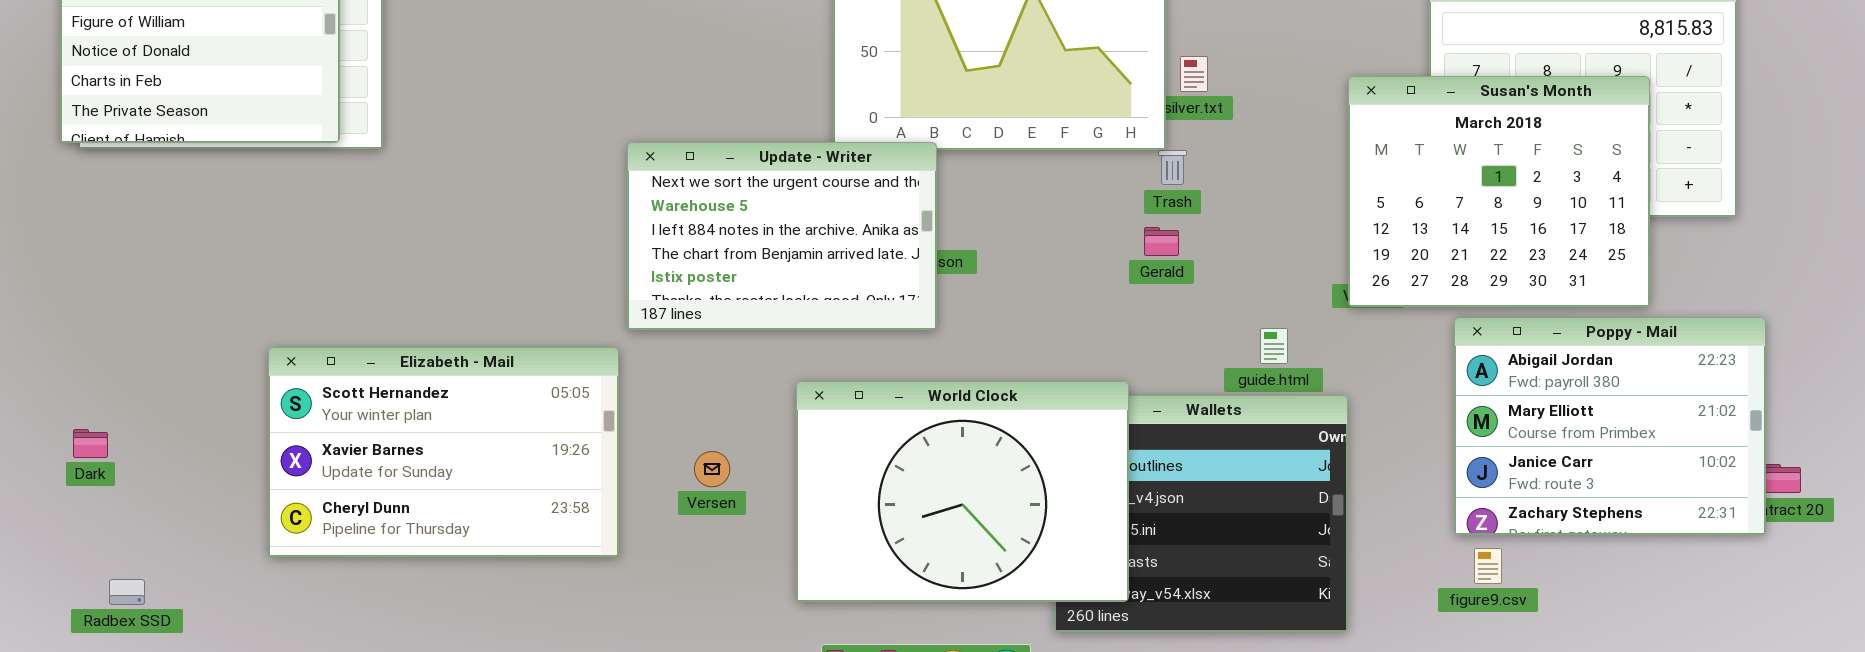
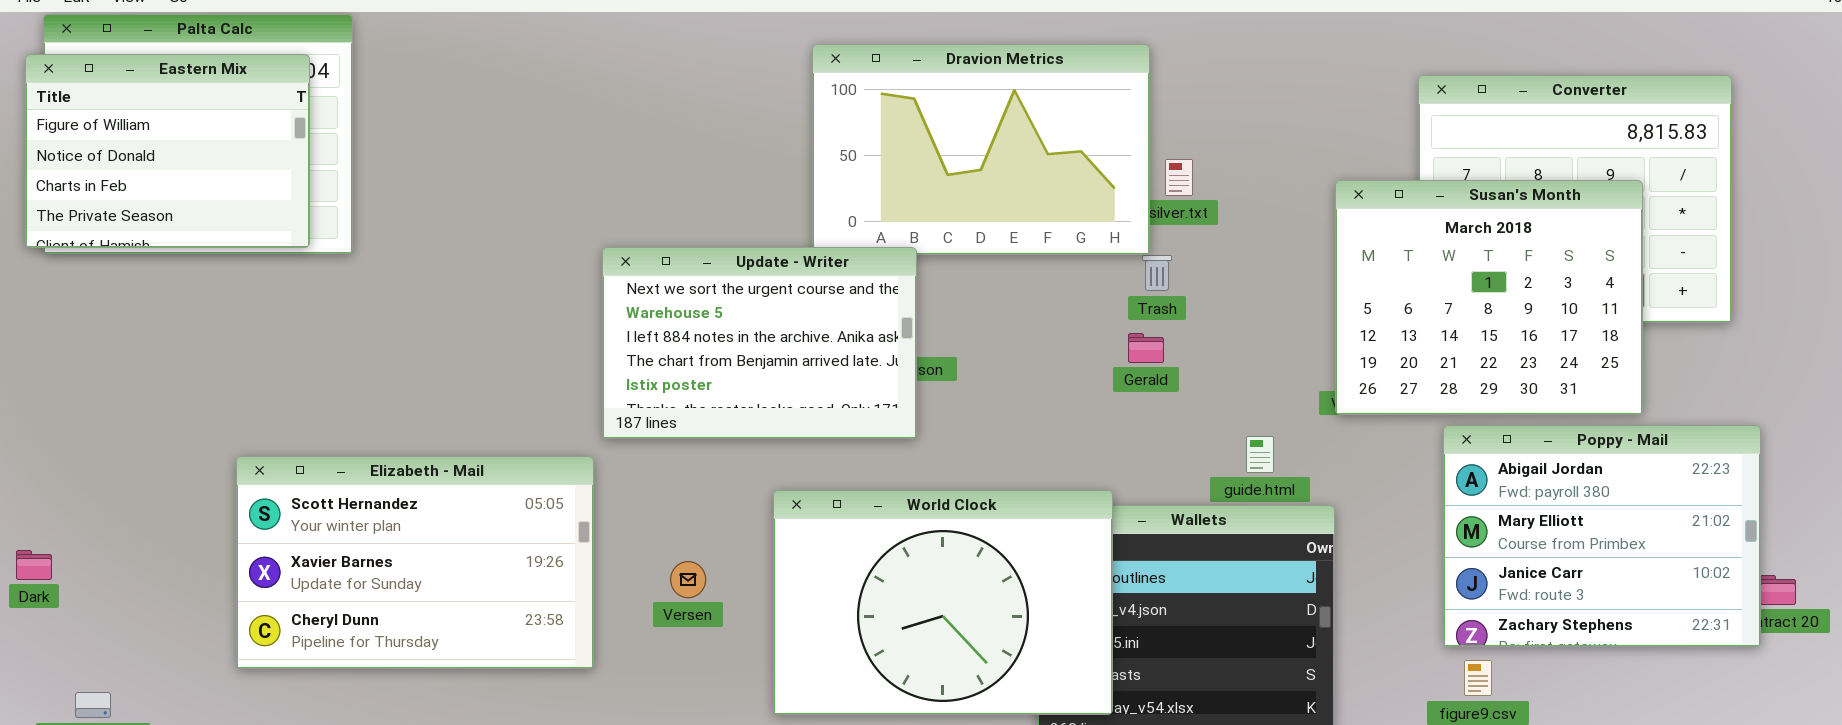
Dark: [73,429,108,458] -> [16,550,52,580], moved

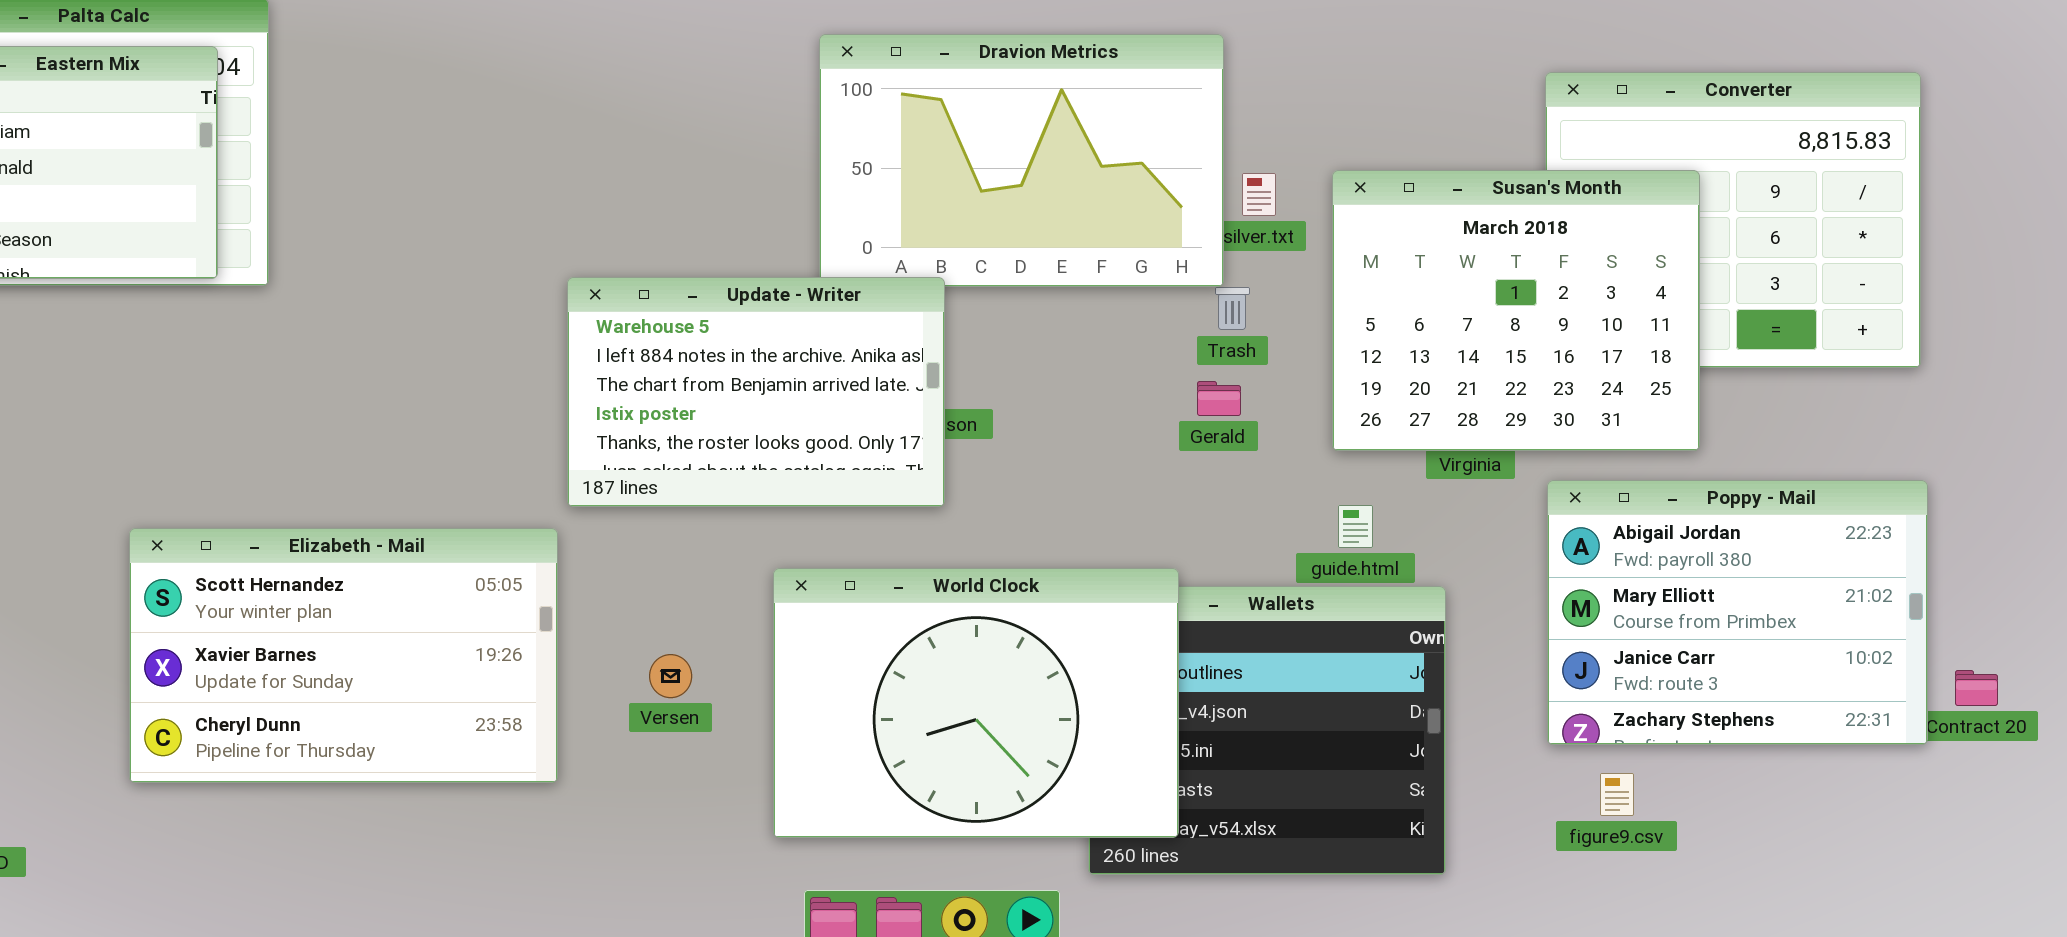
Susan's Month: [1335,180,1643,415] -> [1332,170,1700,451], moved
Update - Writer: [602,247,917,439] -> [567,277,945,507], scrolled down 1 row
Poppy - Mail: [1443,425,1761,647] -> [1547,480,1928,745], moved

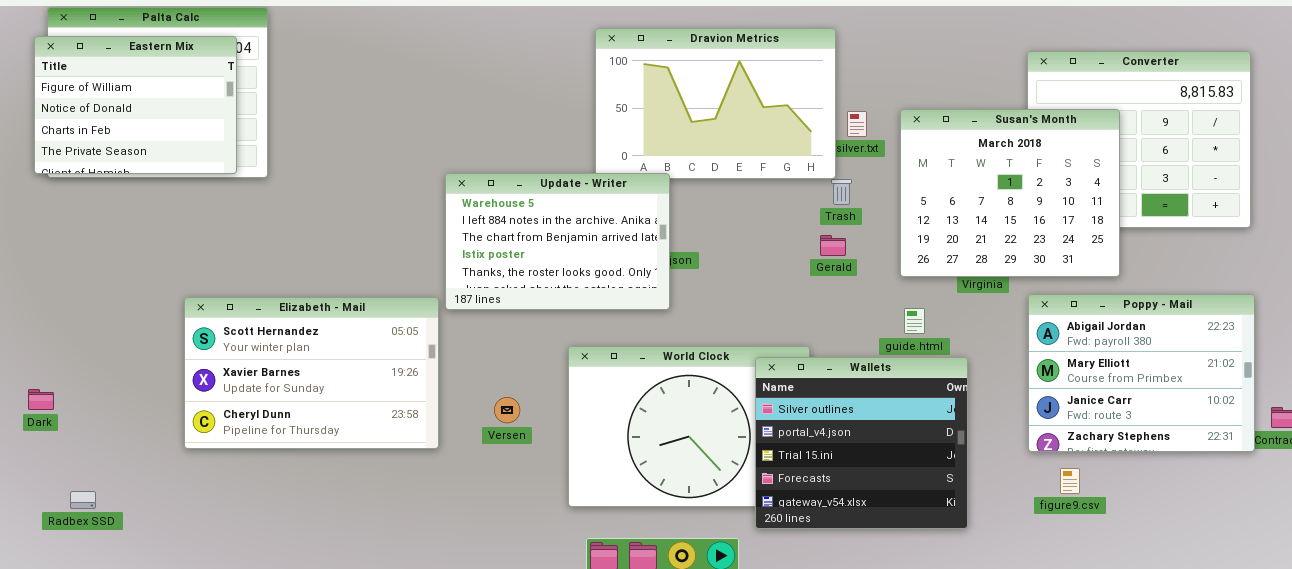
Elizabeth - Mail: [129,528,558,783] -> [184,297,439,449], moved
Wallets: [1088,586,1446,875] -> [755,357,968,529], raised

